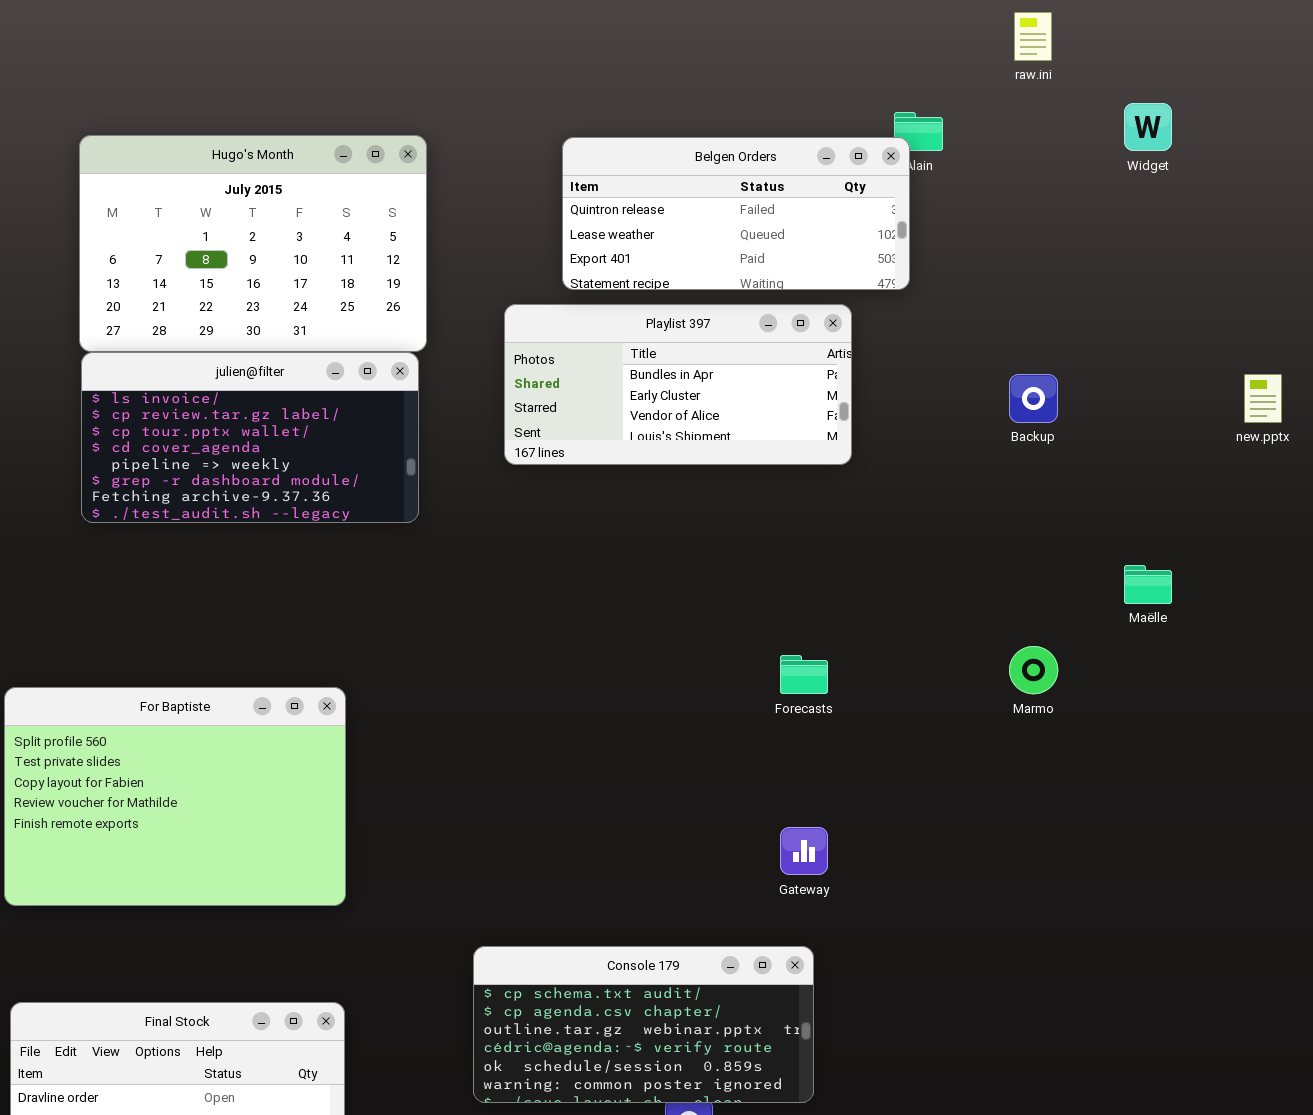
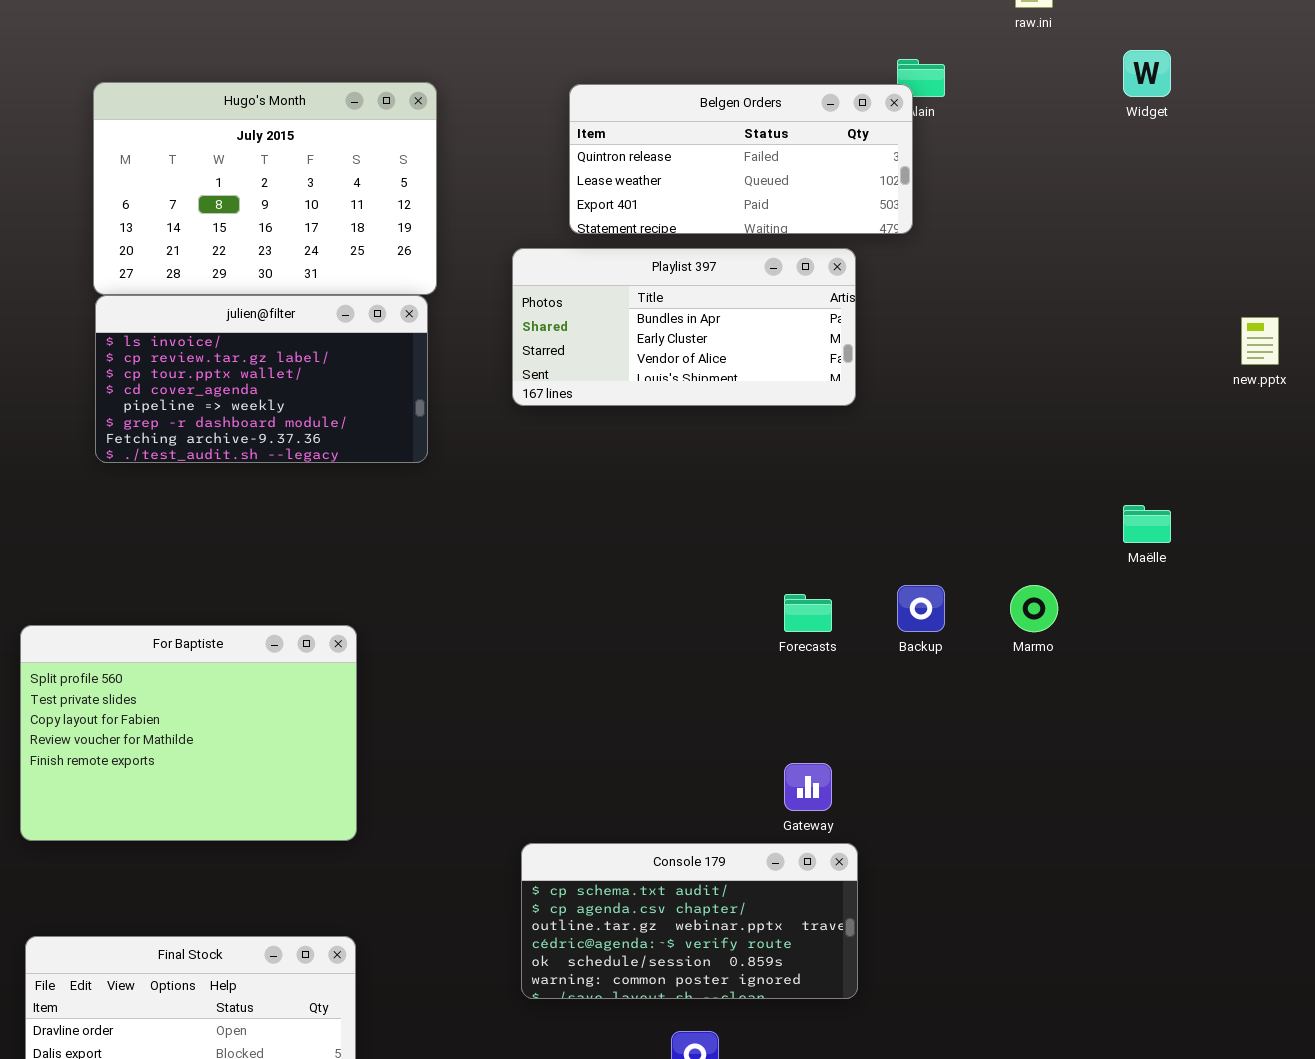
Backup: [1009,374,1058,423] -> [897,585,945,632], moved
Console 179: [473,946,814,1103] -> [521,843,858,999], moved

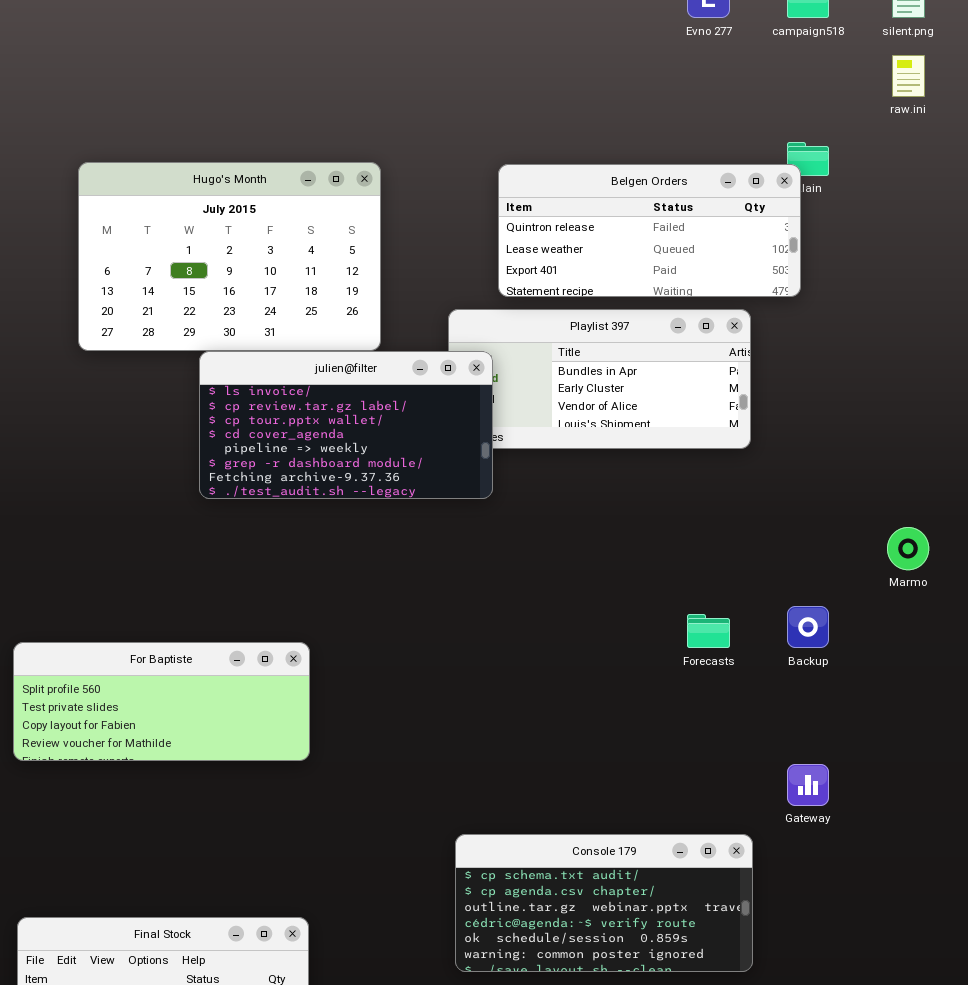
julien@filter: [95,295,428,463] -> [199,351,493,499], moved
Marmo: [1010,585,1058,632] -> [887,527,929,570], moved
For Baptiste: [20,625,357,841] -> [13,642,310,761], resized
Gateway: [784,763,832,811] -> [787,764,829,806], moved

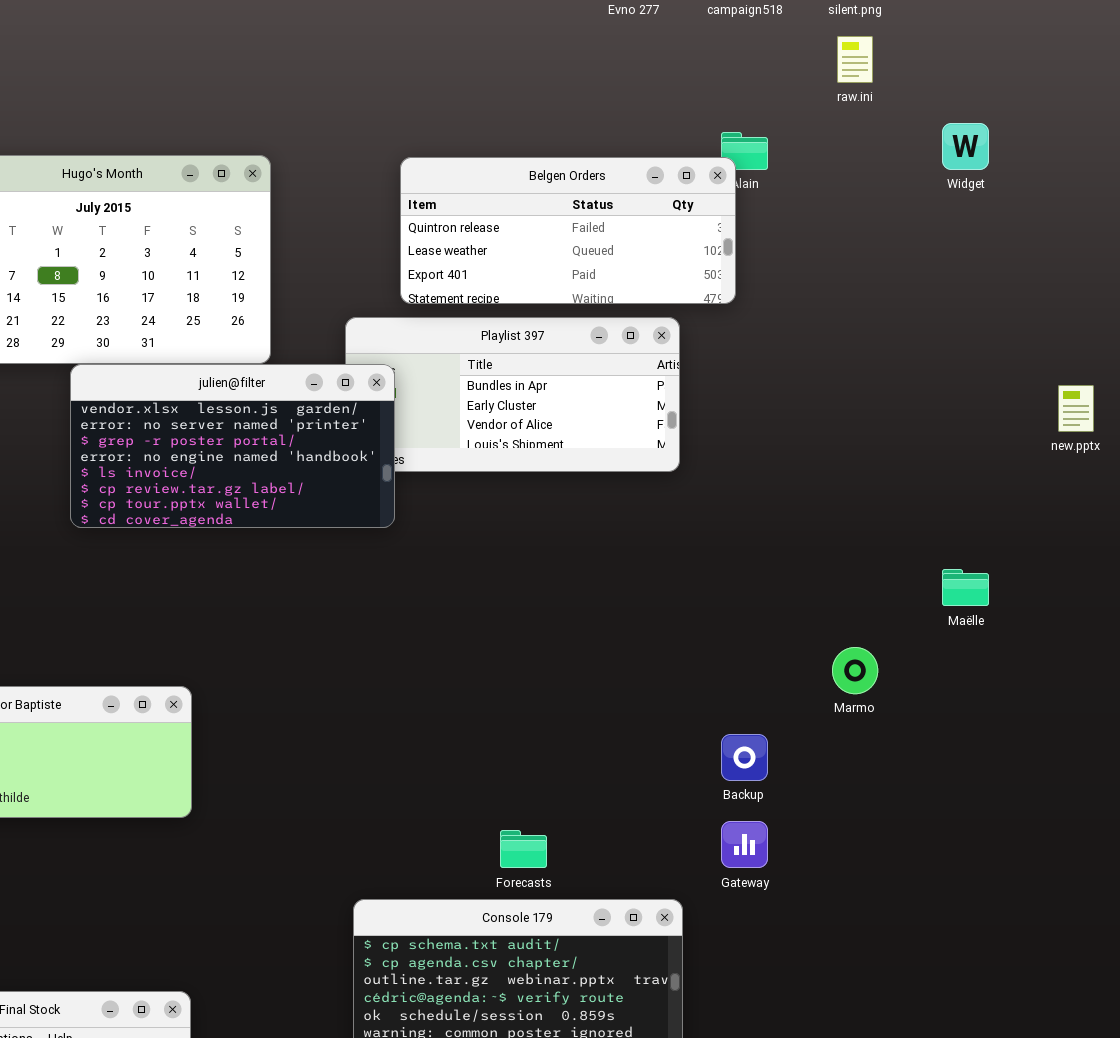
julien@filter: [199,351,493,499] -> [70,364,395,528], scrolled up 4 rows
Marmo: [887,527,929,570] -> [832,647,878,694], moved
Backup: [787,606,829,648] -> [721,734,768,781], moved
Forecasts: [687,614,730,648] -> [500,830,547,868], moved

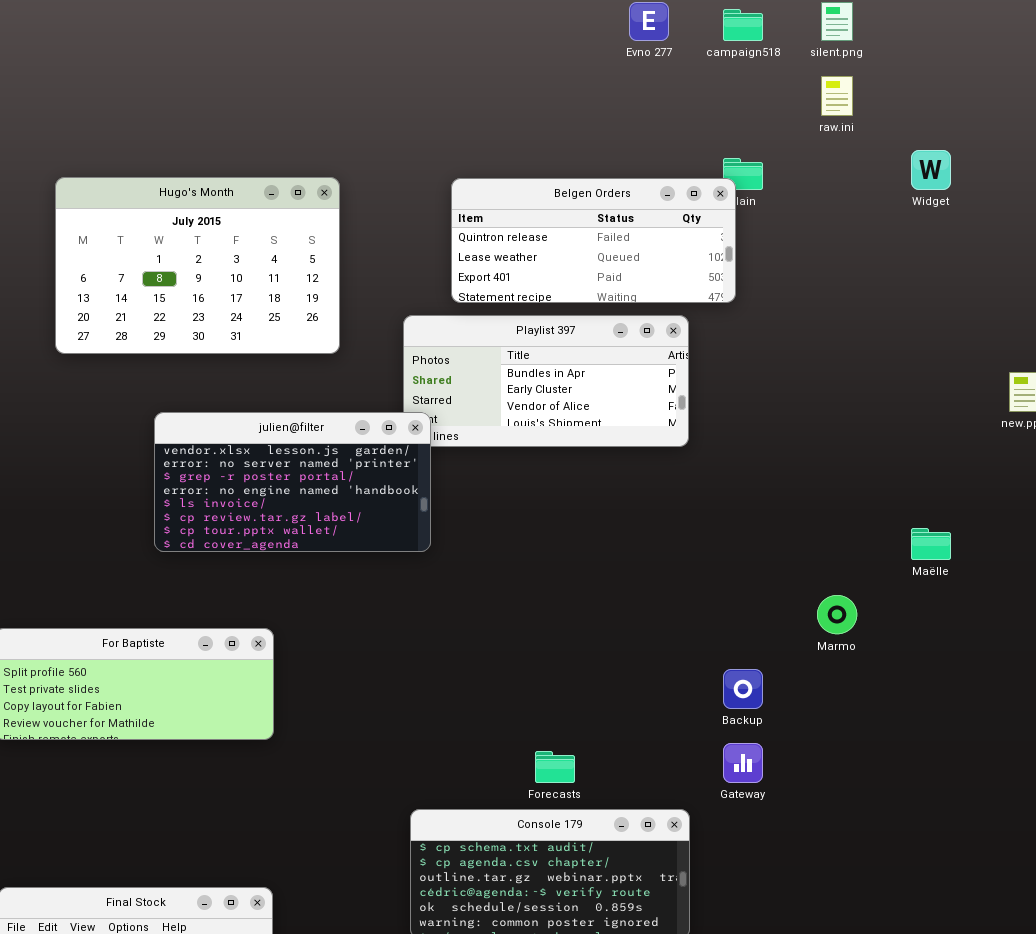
julien@filter: [70,364,395,528] -> [154,412,431,552], moved

